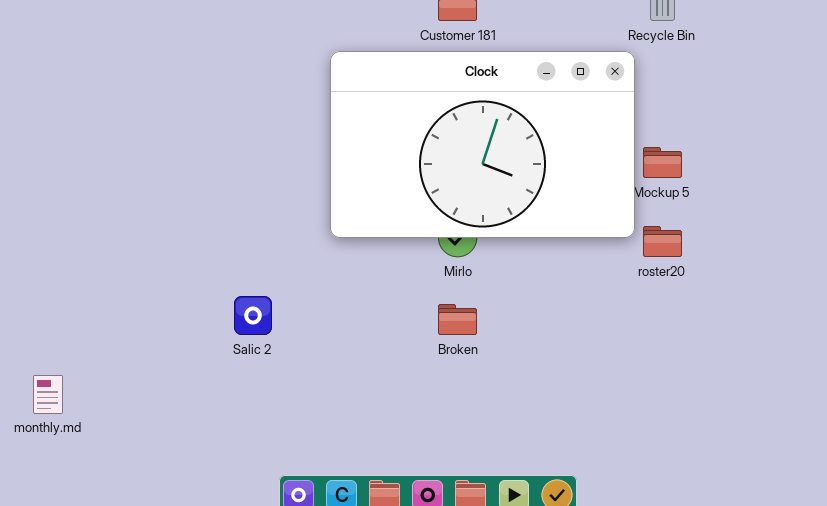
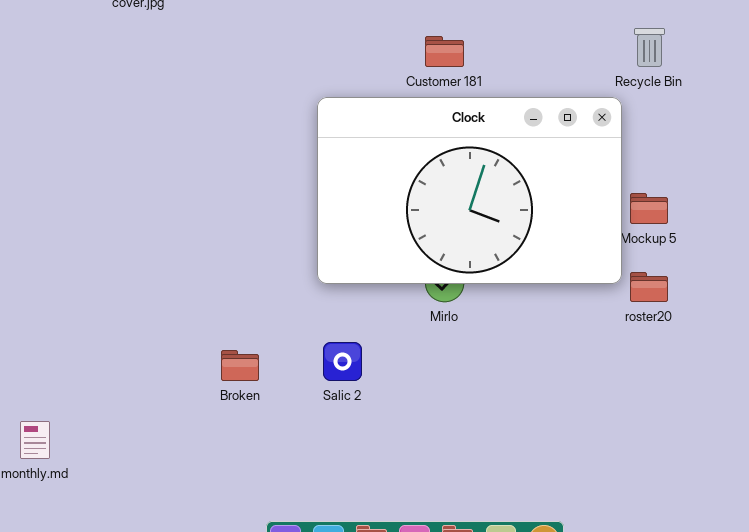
Salic 2: [234,296,272,335] -> [323,342,362,381], moved
Broken: [438,304,477,335] -> [221,350,259,381], moved

